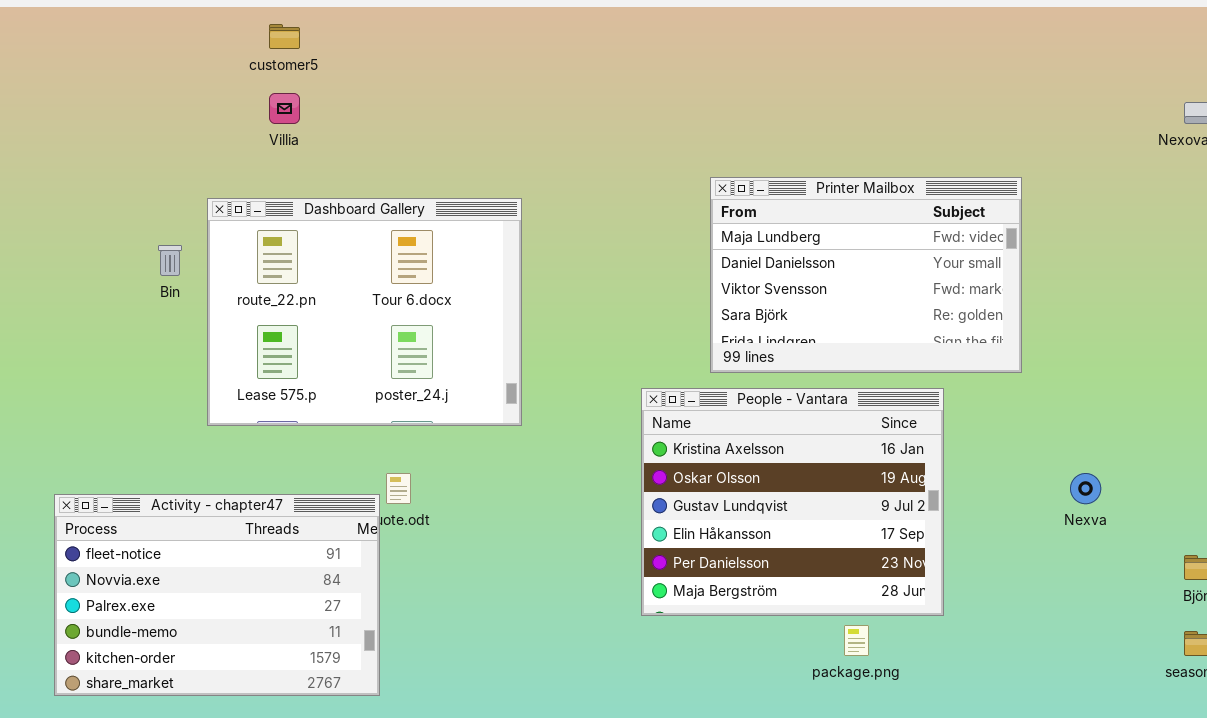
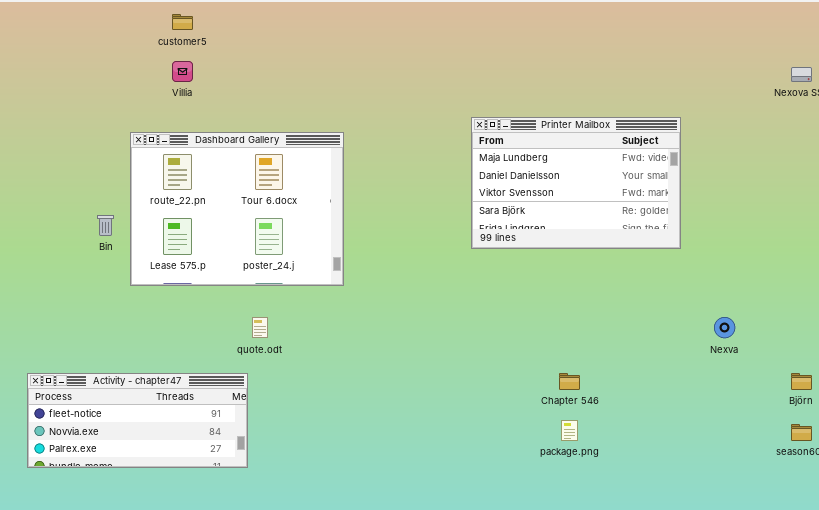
Bin: [158,245,182,276] -> [97,215,114,236], moved
People - Vantara: [641,388,944,616] -> none, closed
Activity - chapter47: [54,494,380,696] -> [27,373,248,468], resized

